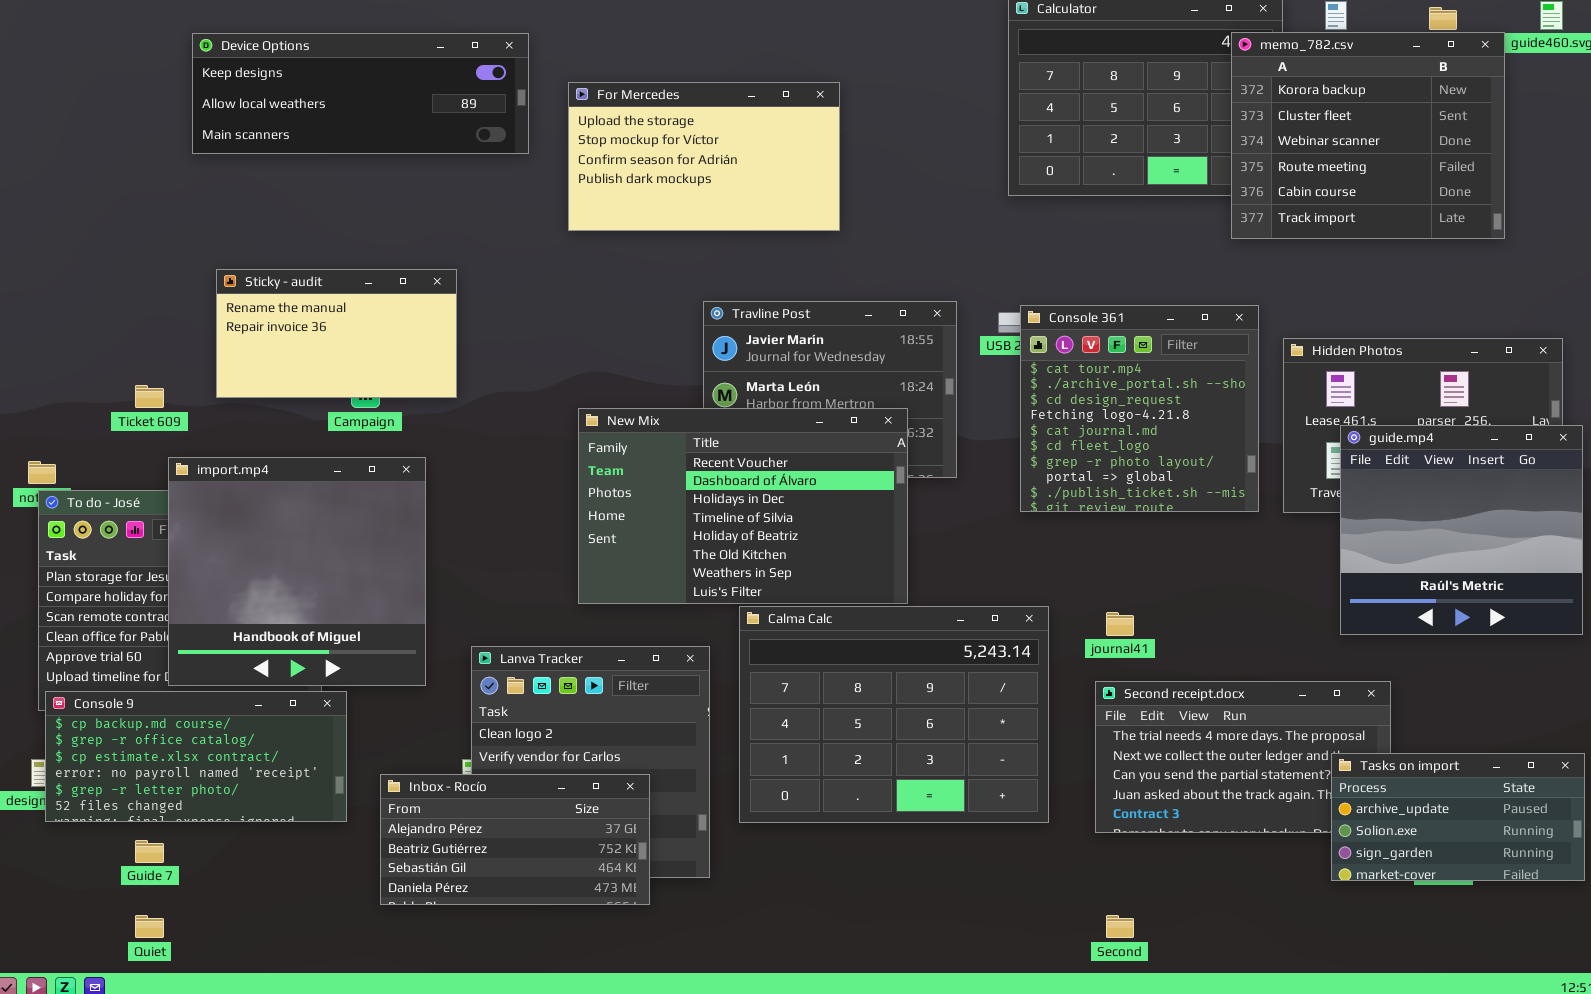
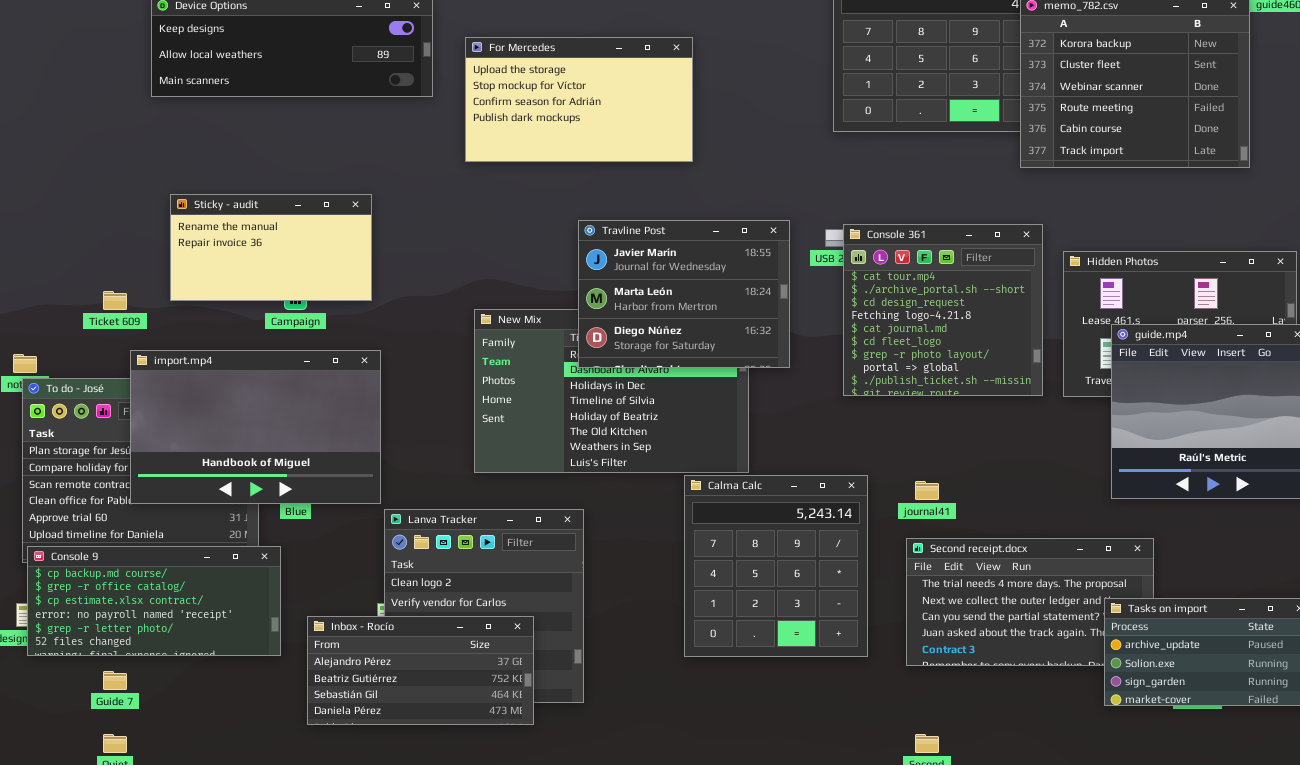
Travline Post: [703,301,957,478] -> [578,220,790,368], raised
import.mp4: [168,457,426,686] -> [130,350,381,504], resized
Calma Calc: [739,606,1049,823] -> [684,475,868,657], resized

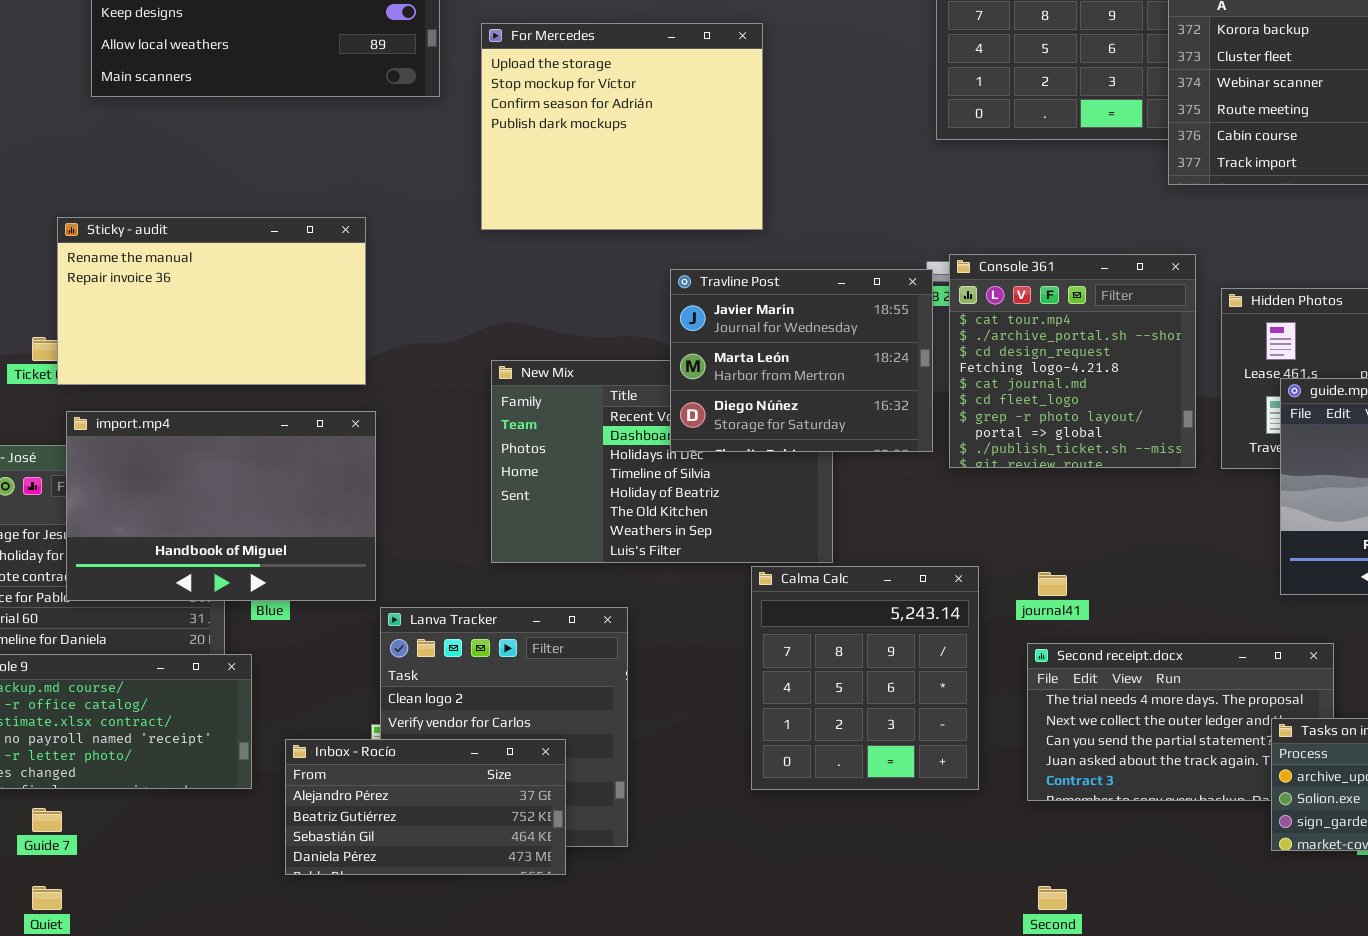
For Mercedes: [465,37,693,162] -> [481,23,763,230], resized
Sticky - audit: [170,194,372,301] -> [57,217,366,385], resized
Travline Post: [578,220,790,368] -> [670,269,933,452], moved

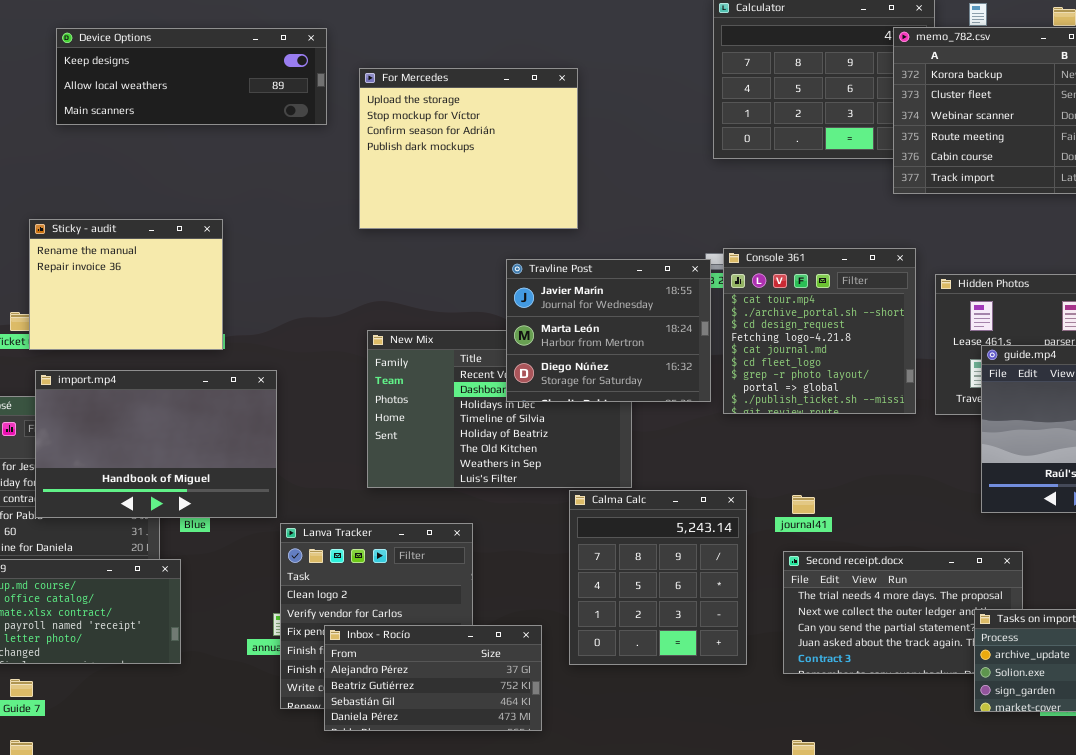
Sticky - audit: [57,217,366,385] -> [29,219,223,350], resized
Inbox - Rocío: [285,739,566,875] -> [324,625,542,731], moved

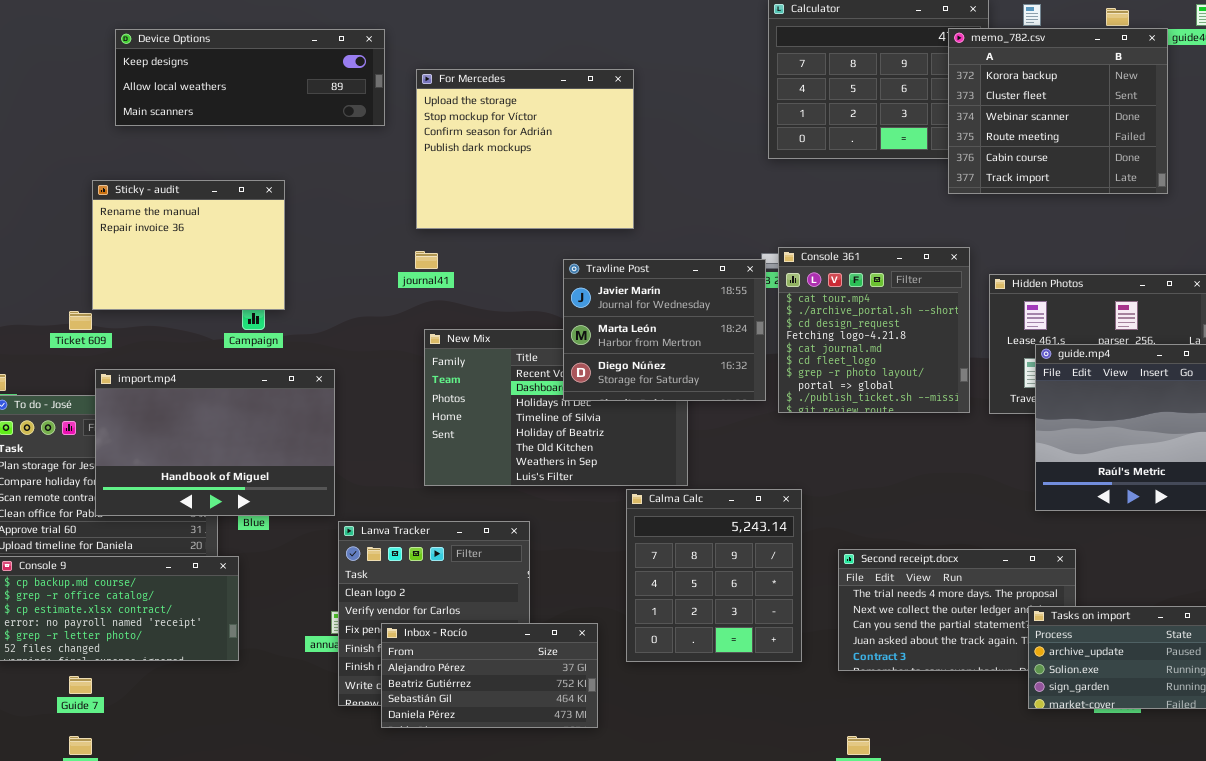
Sticky - audit: [29,219,223,350] -> [92,180,285,310], moved
journal41: [792,495,815,514] -> [415,251,438,269], moved

